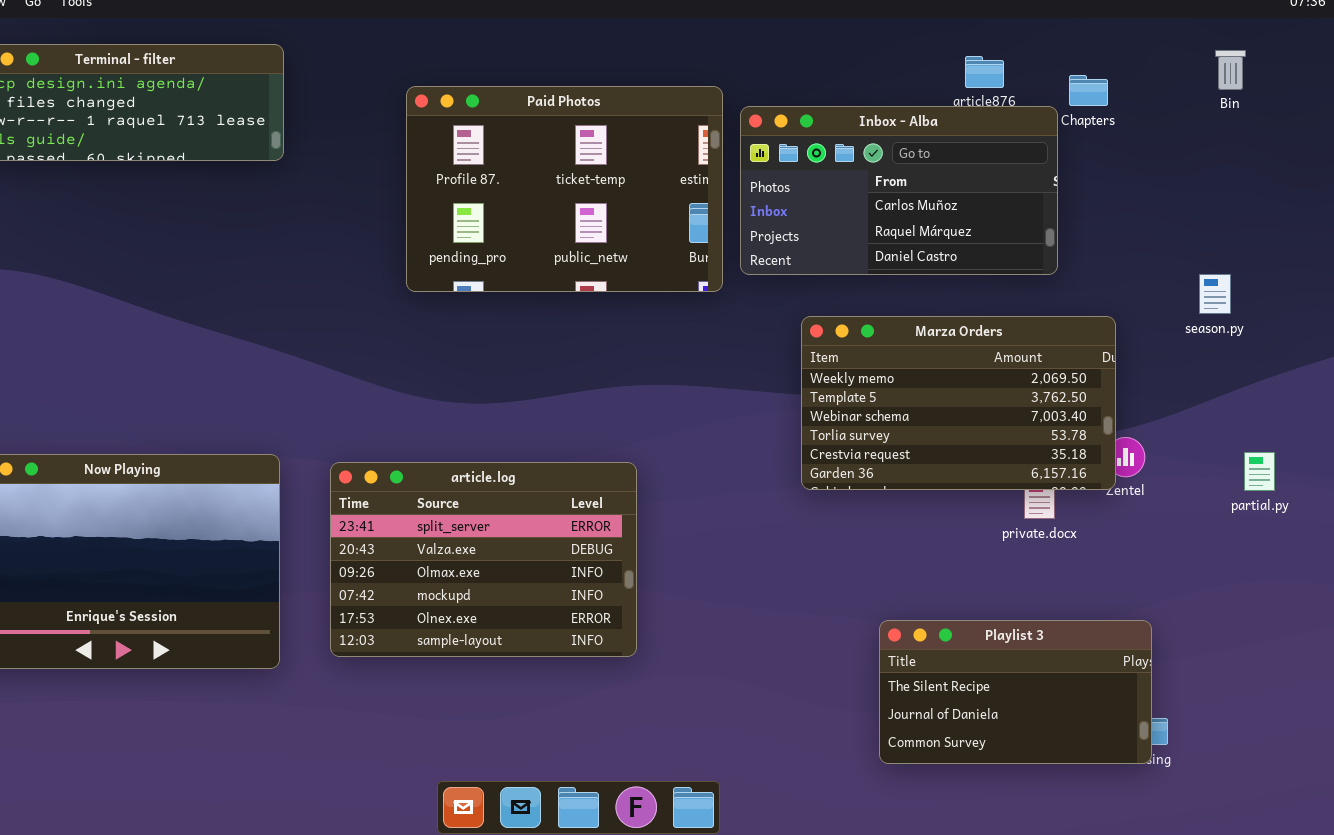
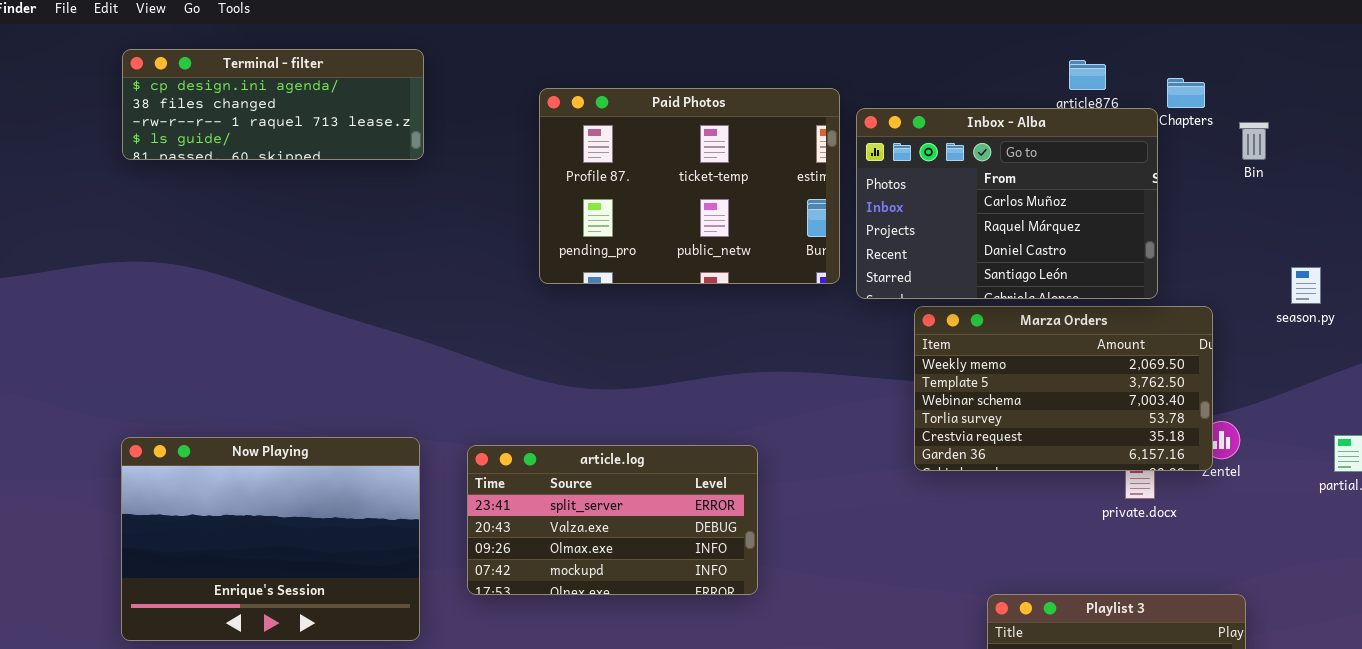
Bin: [1215,50,1246,90] -> [1239,122,1269,160], moved
Inbox - Alba: [740,106,1058,275] -> [856,108,1158,299], resized
article.log: [330,462,637,657] -> [467,445,758,595], resized

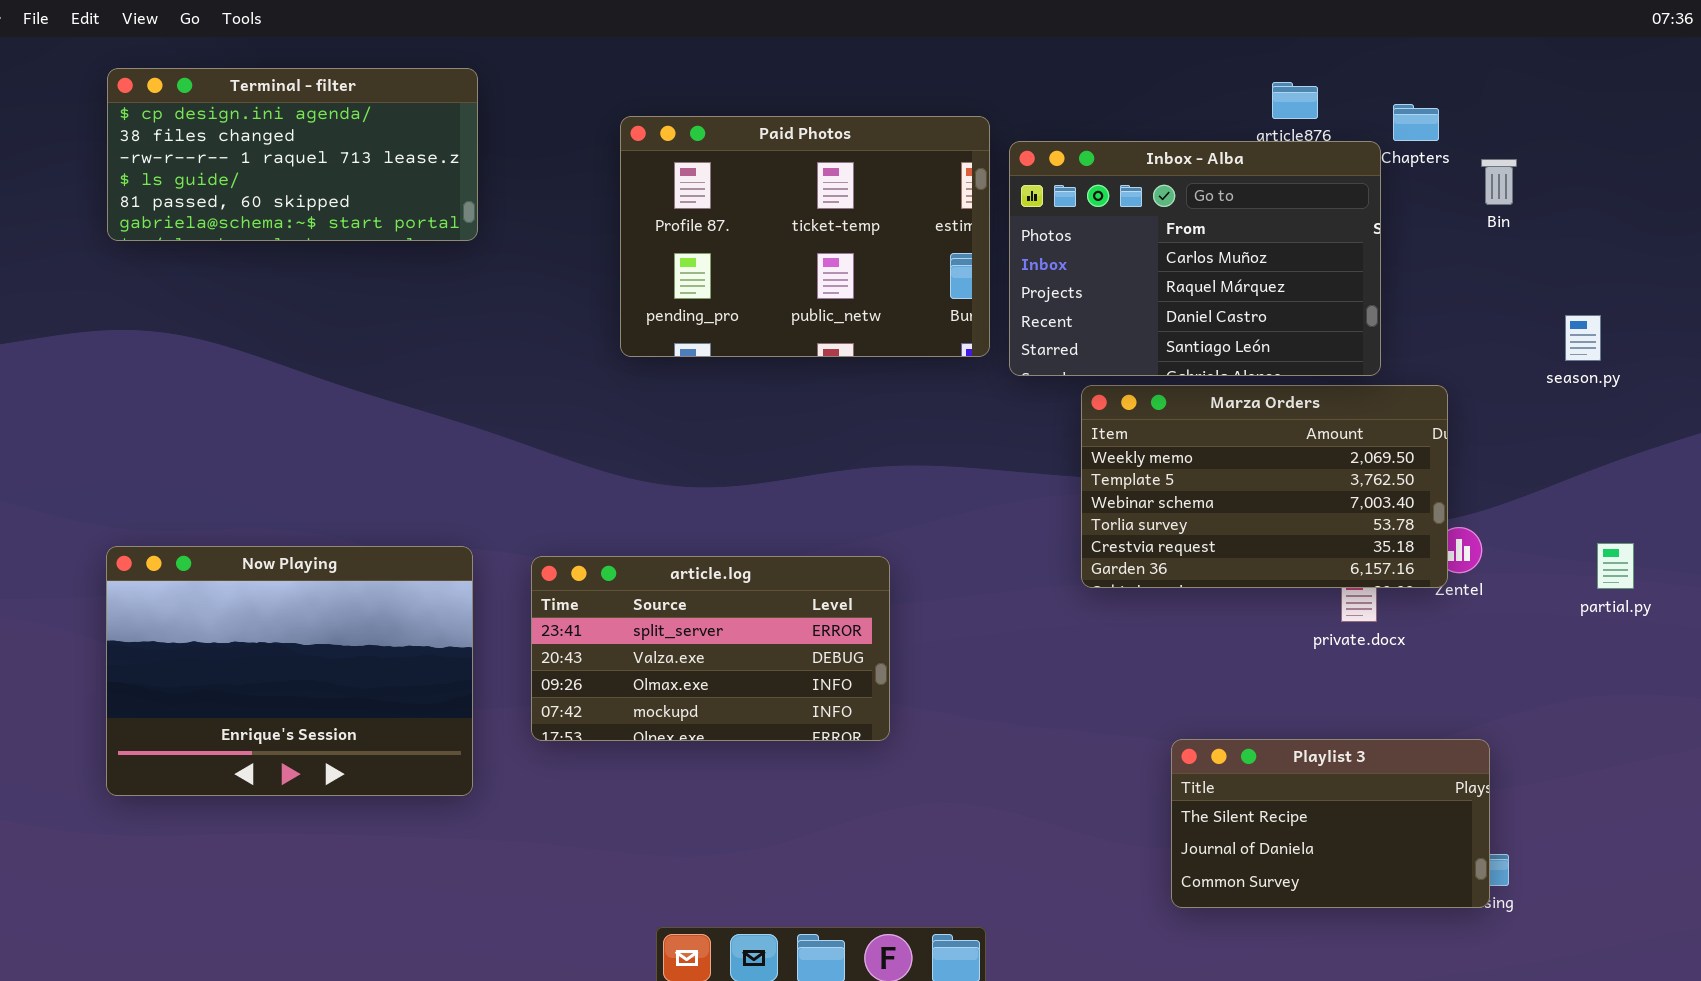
Terminal - filter: [122,49,424,160] -> [107,68,478,241], resized
season.py: [1291,267,1321,304] -> [1565,315,1601,361], moved

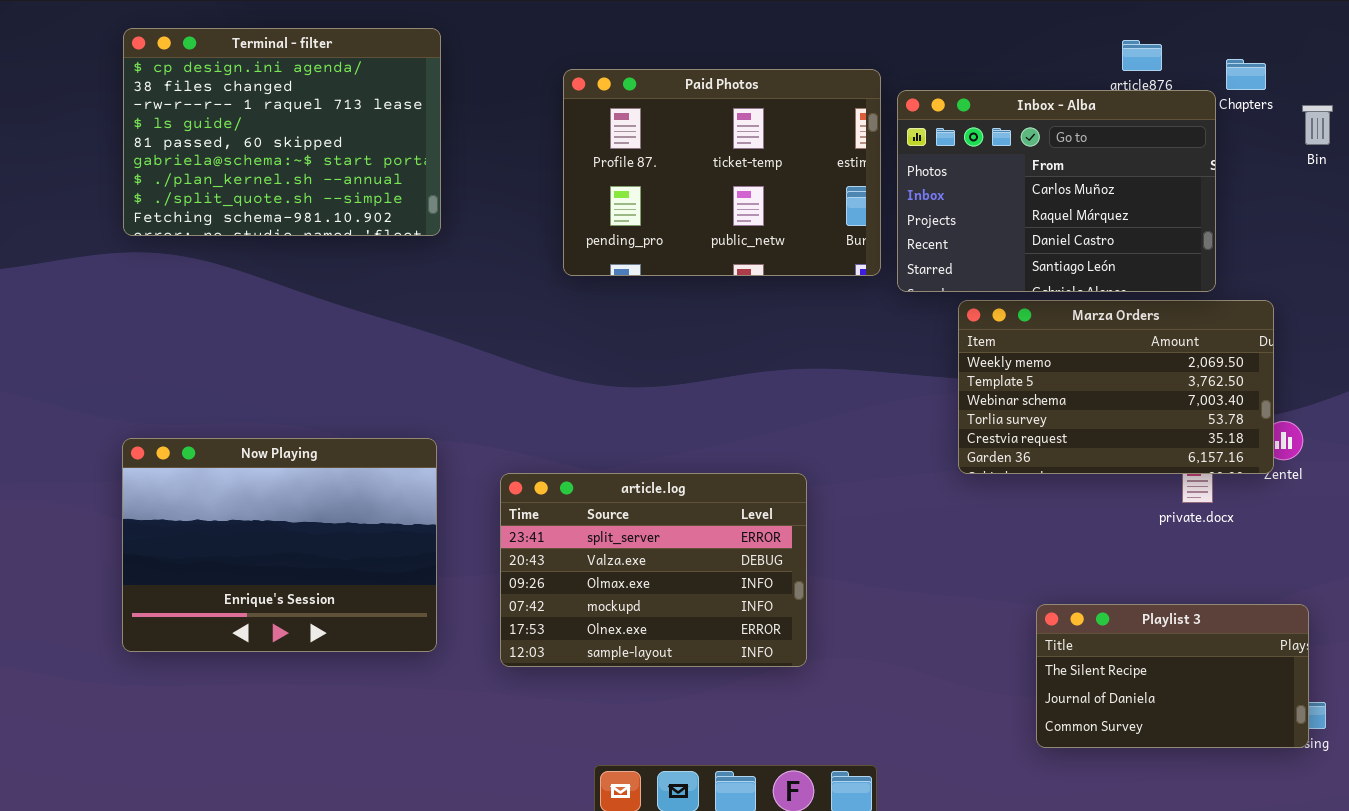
Terminal - filter: [107,68,478,241] -> [123,28,441,236], resized
article.log: [531,556,890,741] -> [500,473,807,667], moved, resized

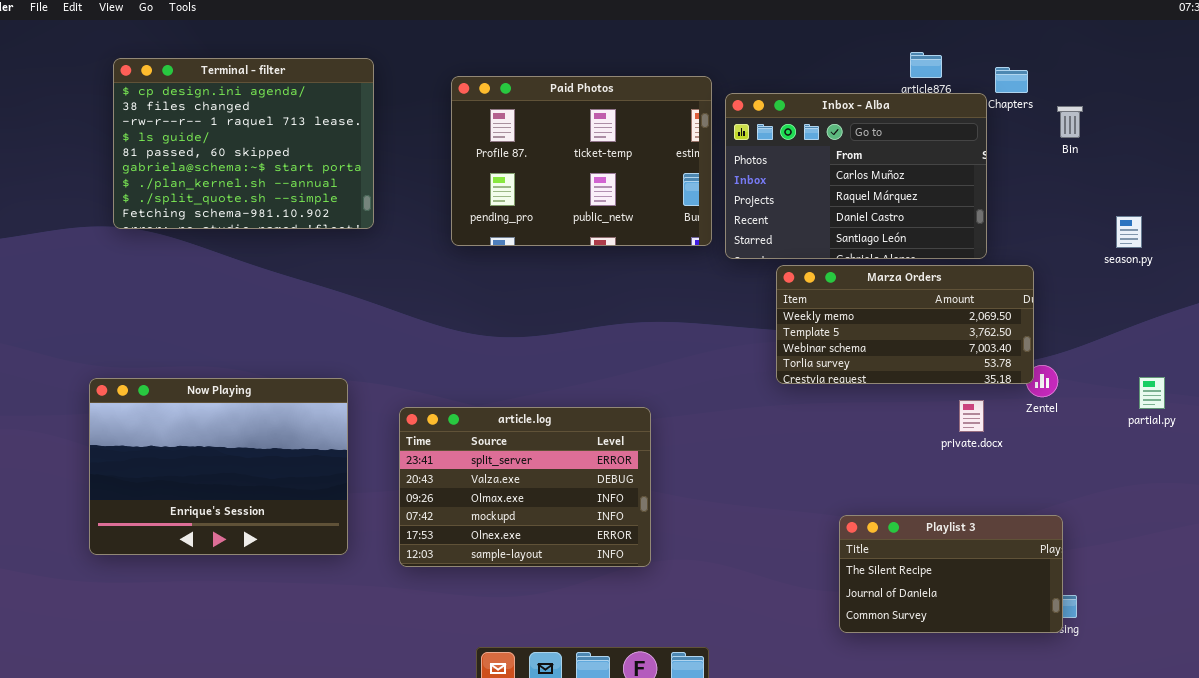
Terminal - filter: [123,28,441,236] -> [113,58,374,229], moved
Marza Orders: [958,300,1274,474] -> [776,265,1034,384], resized

